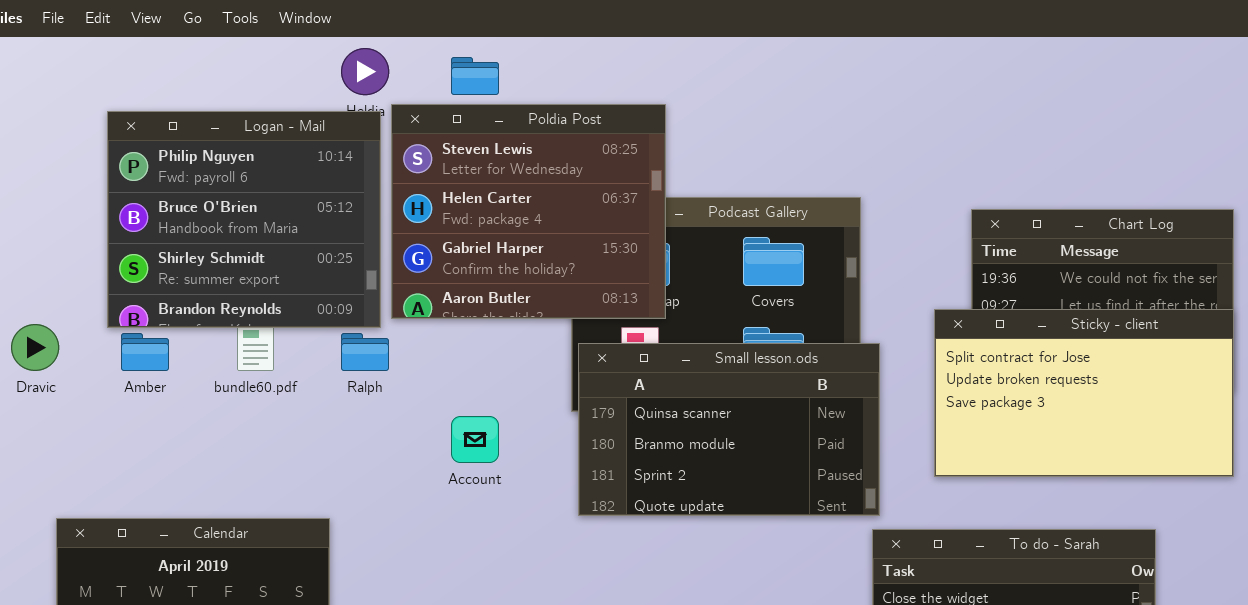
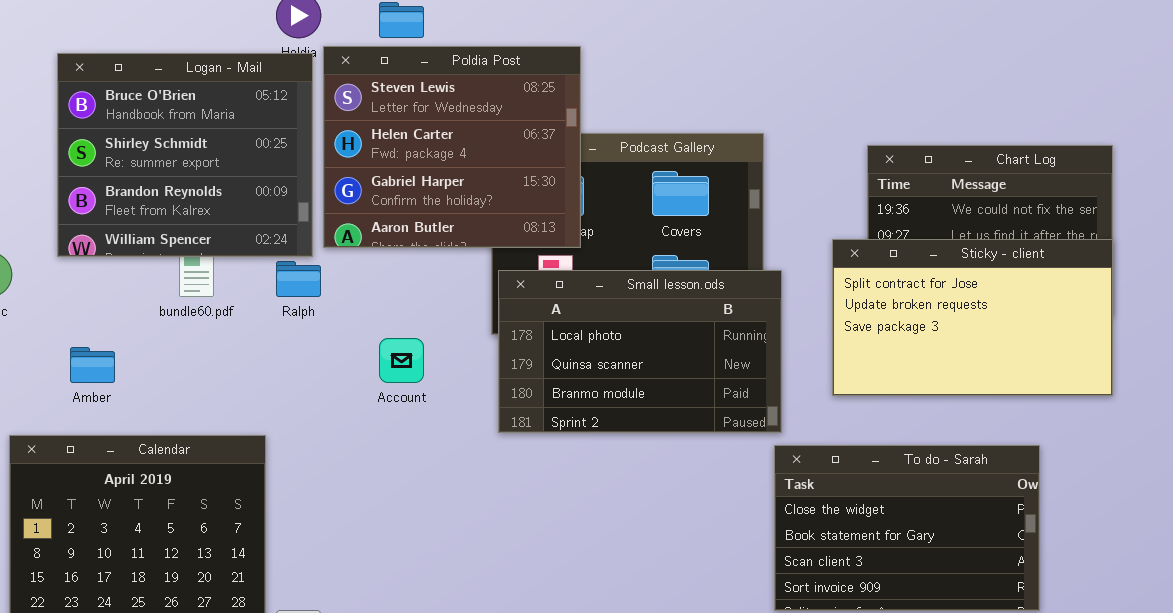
Logan - Mail: [107,111,381,328] -> [57,53,313,257], scrolled down 1 row
Amber: [121,333,169,371] -> [70,347,115,383], moved
Small lesson.ods: [578,343,880,516] -> [498,270,782,433], scrolled up 1 row

